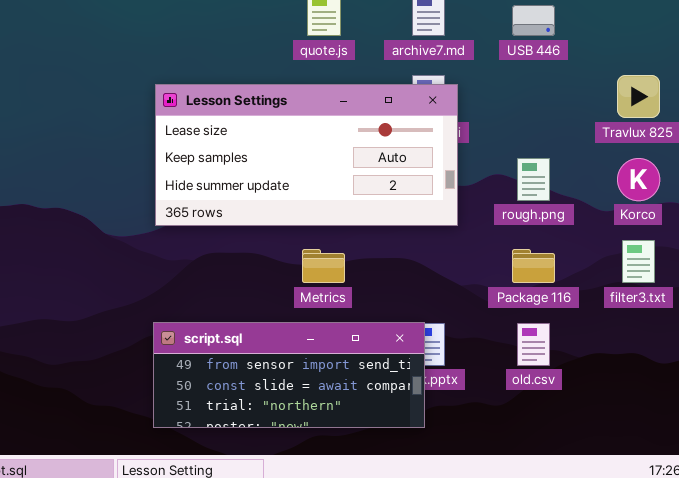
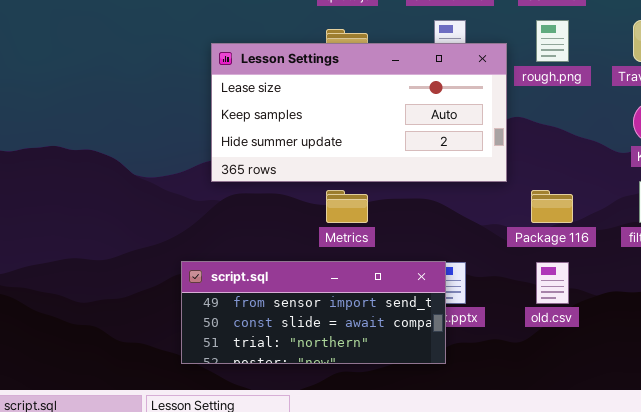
Lesson Settings: [155,84,458,226] -> [211,43,507,182], moved
rough.png: [517,158,550,201] -> [536,20,569,62], moved

